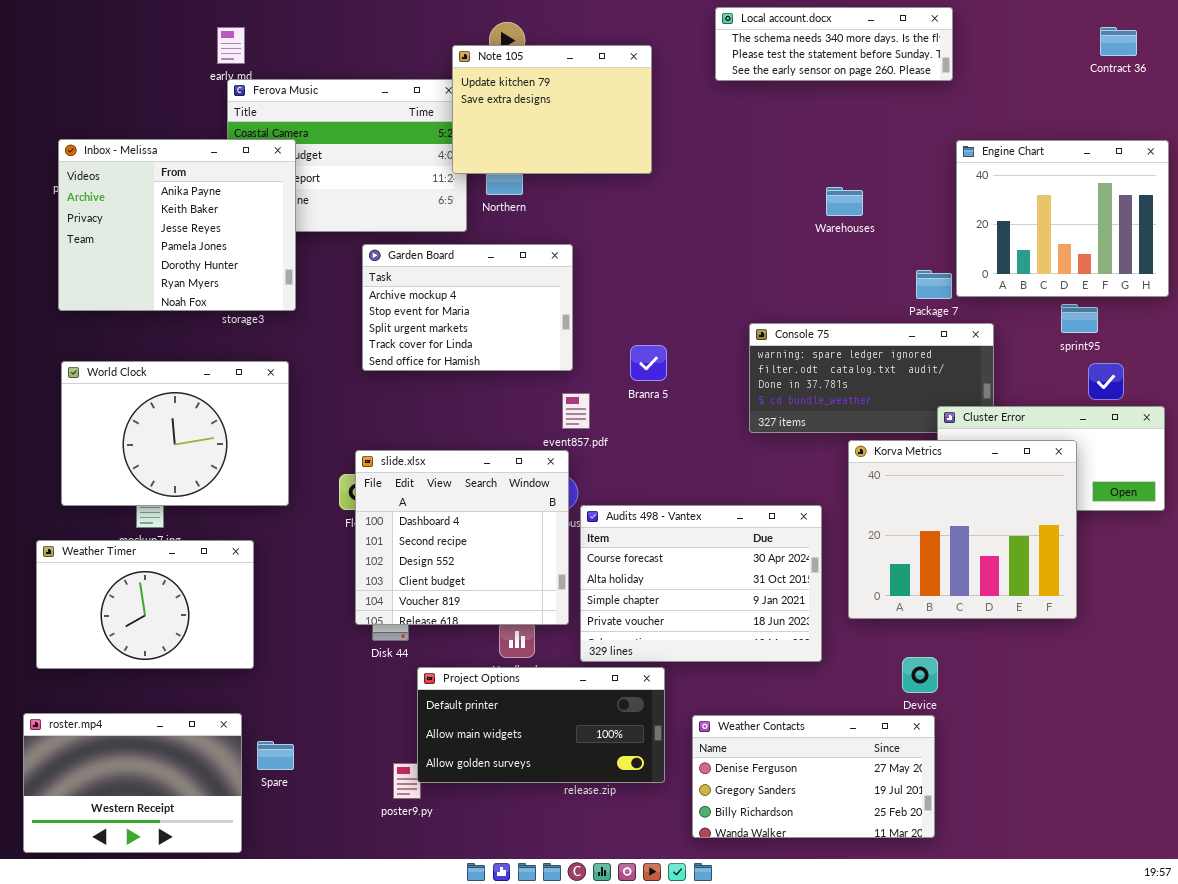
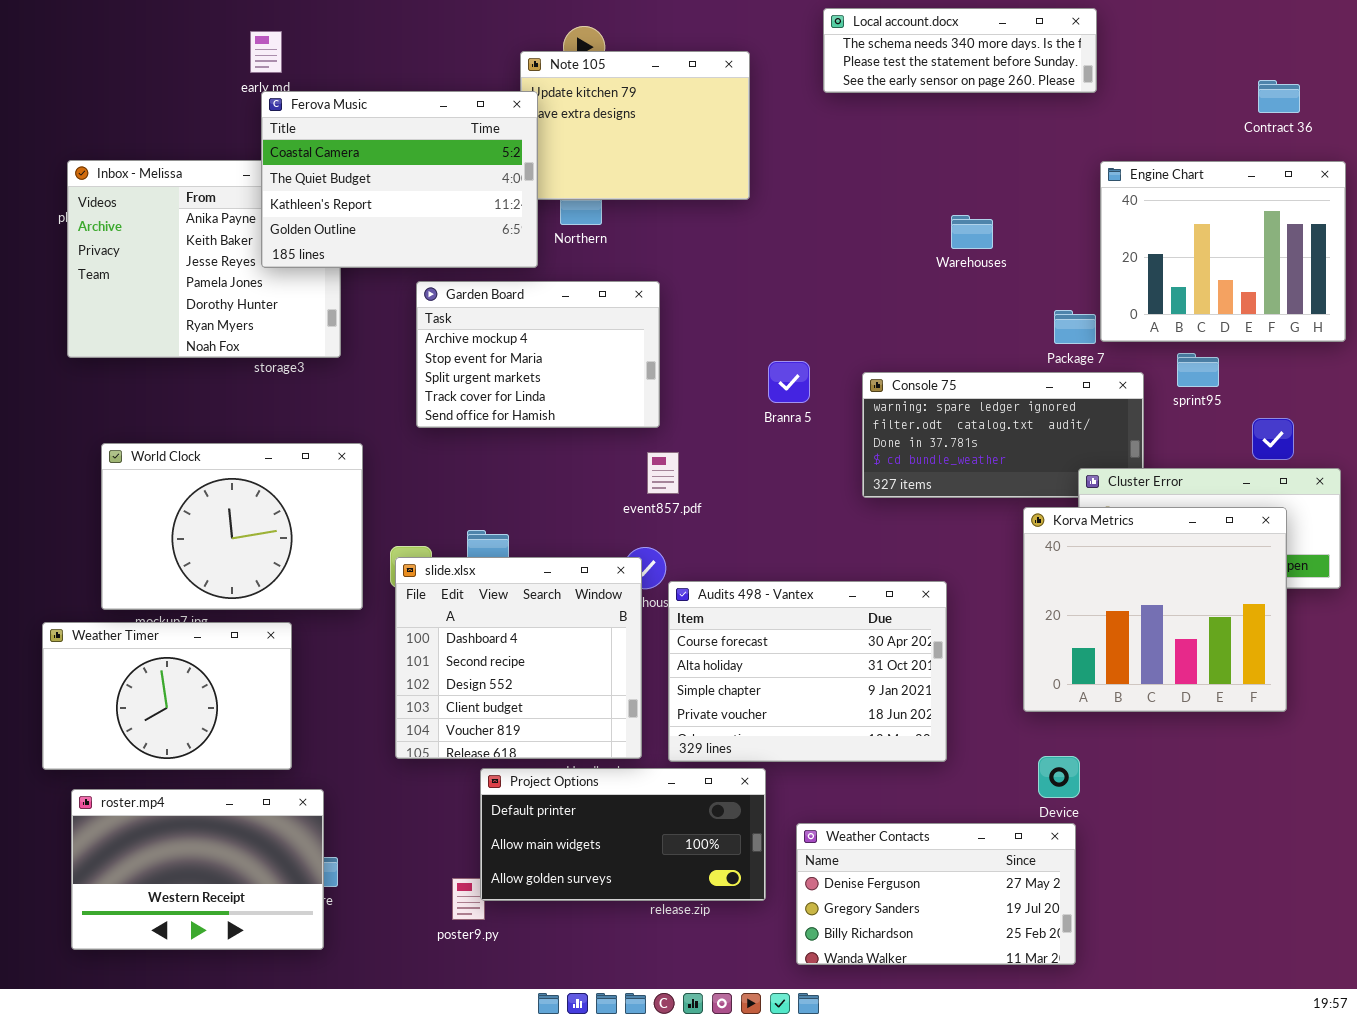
Contract 36: [1100,27,1137,56] -> [1258,80,1300,113], moved
Ferova Music: [227,79,467,232] -> [261,91,538,268], raised
sprint95: [1061,304,1098,333] -> [1177,353,1219,387], moved
Branra 5: [630,345,667,381] -> [768,361,810,403], moved
World Clock: [61,361,289,506] -> [101,443,363,610], moved
Korva Metrics: [848,440,1077,619] -> [1023,507,1287,712], moved
slide.xlsx: [355,450,569,625] -> [395,557,642,759], moved
roster.mp4: [23,713,242,853] -> [71,789,324,950], moved

